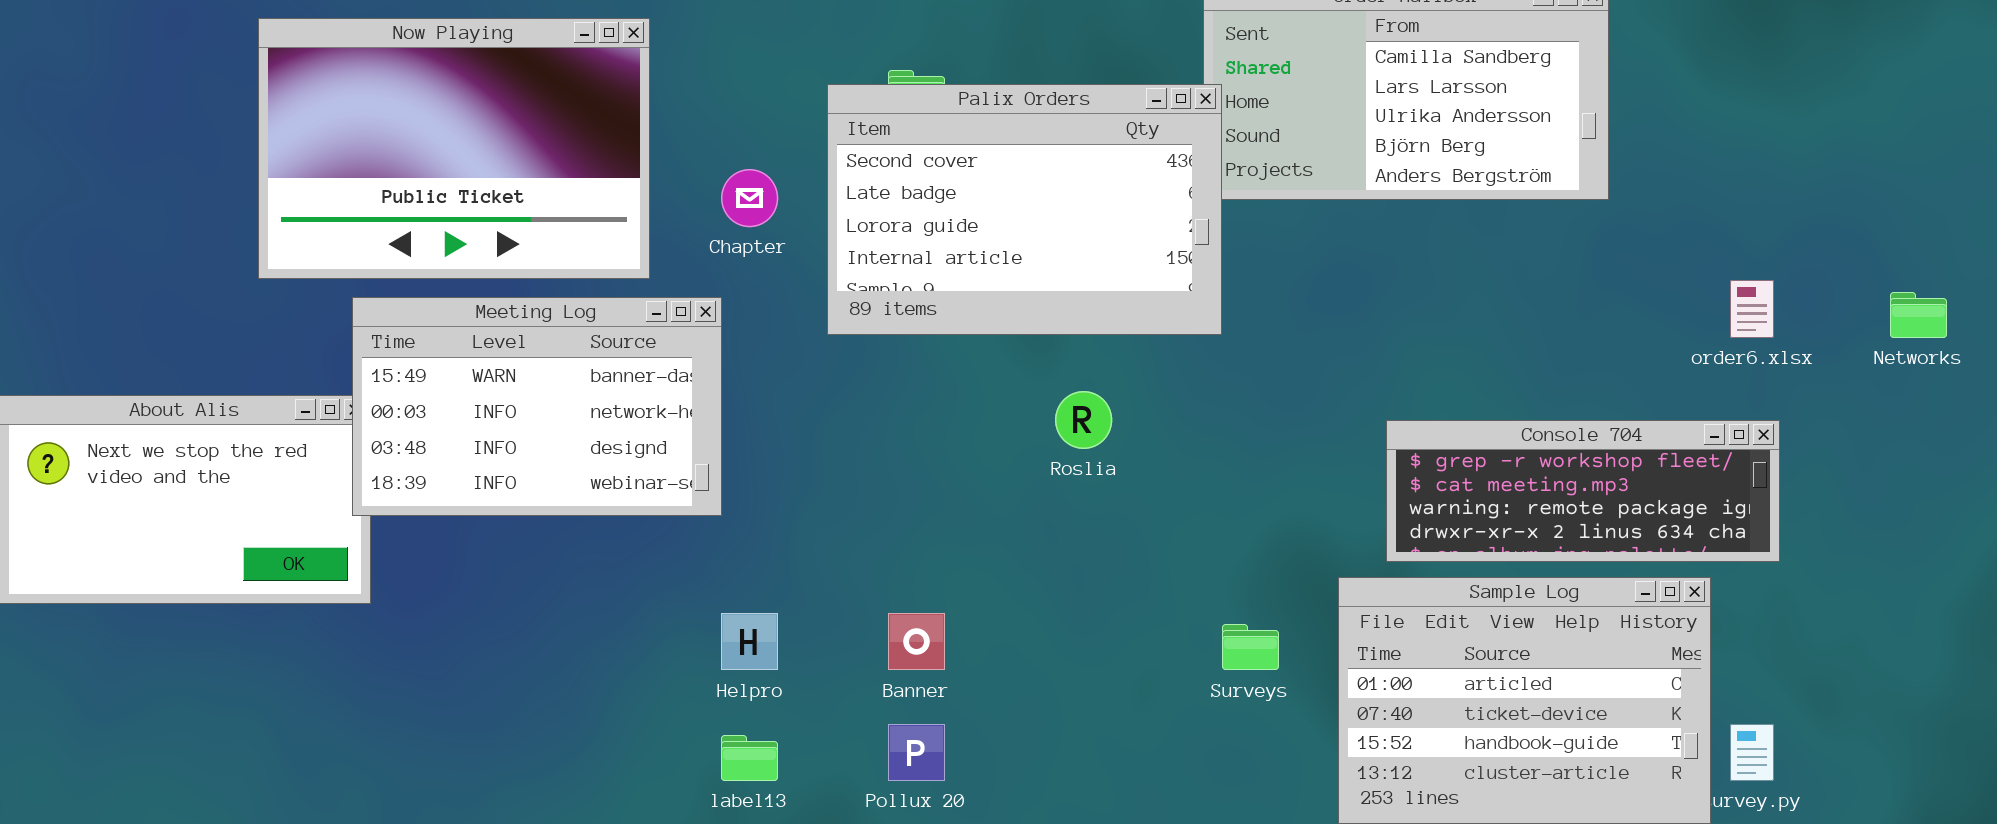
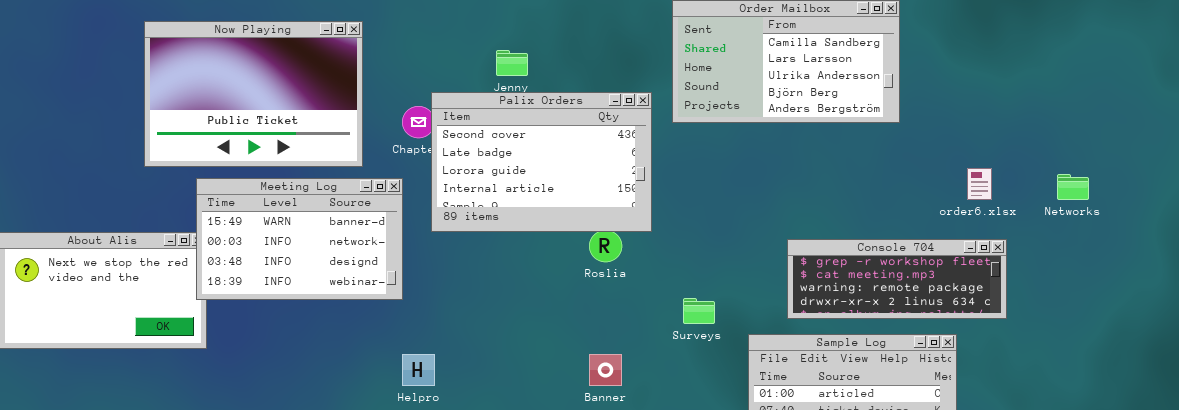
Palix Orders: [827,84,1222,335] -> [431,92,652,232], moved
Console 704: [1386,420,1780,562] -> [787,239,1007,319], moved
Banner: [888,613,945,670] -> [589,354,622,386], moved
Surveys: [1222,624,1279,670] -> [683,298,715,324], moved

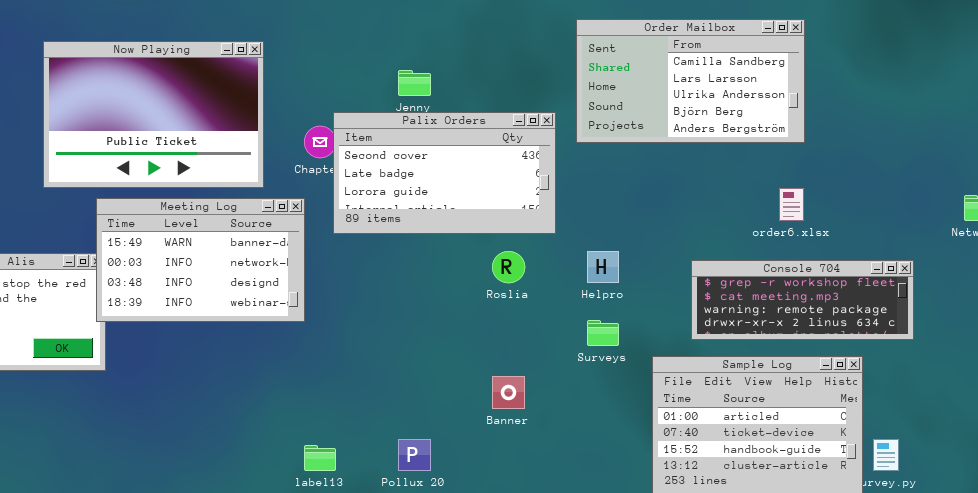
Palix Orders: [431,92,652,232] -> [333,112,556,234], resized
order6.xlsx: [967,168,992,200] -> [779,188,804,221], moved
Helpro: [402,354,435,386] -> [587,251,619,283], moved

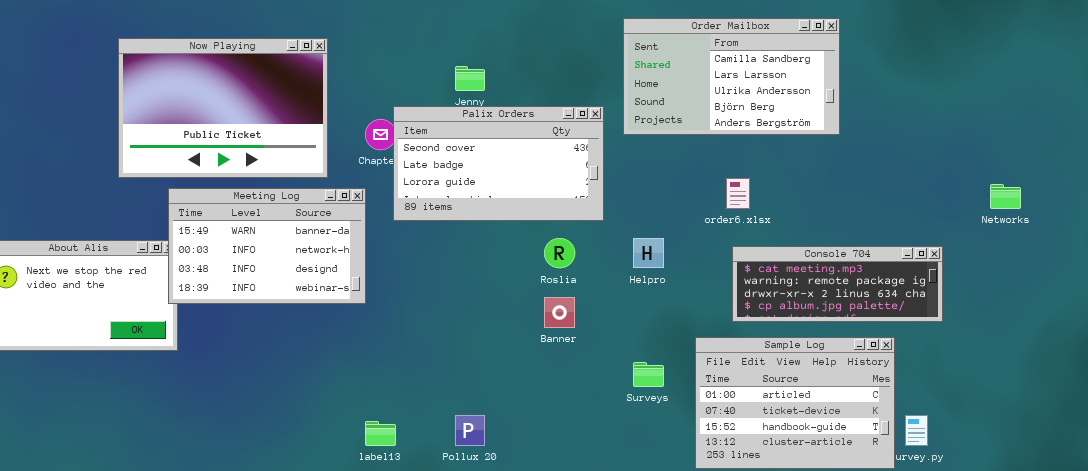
order6.xlsx: [779,188,804,221] -> [726,178,750,209], moved
Console 704: [691,260,914,340] -> [732,246,943,322], scrolled down 1 row
Surveys: [587,320,619,346] -> [633,362,664,387], moved
Banner: [492,376,525,409] -> [544,297,575,328], moved

